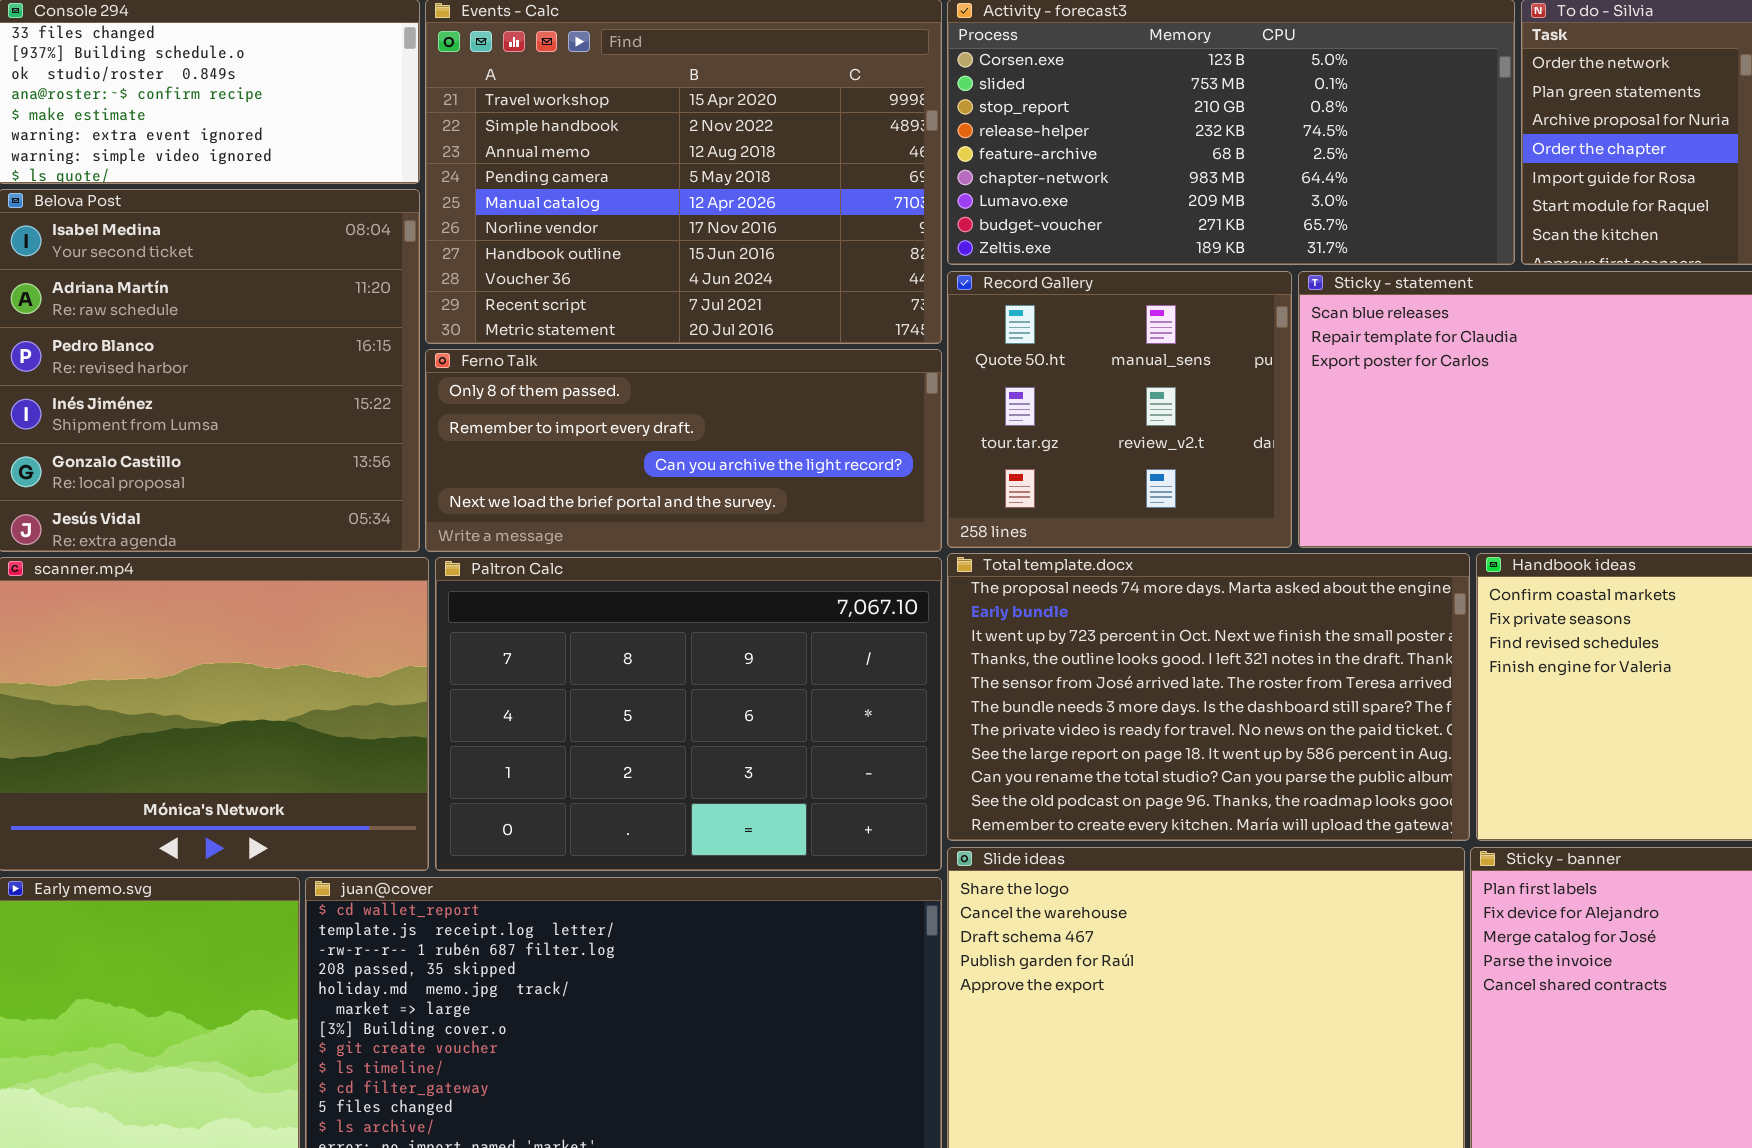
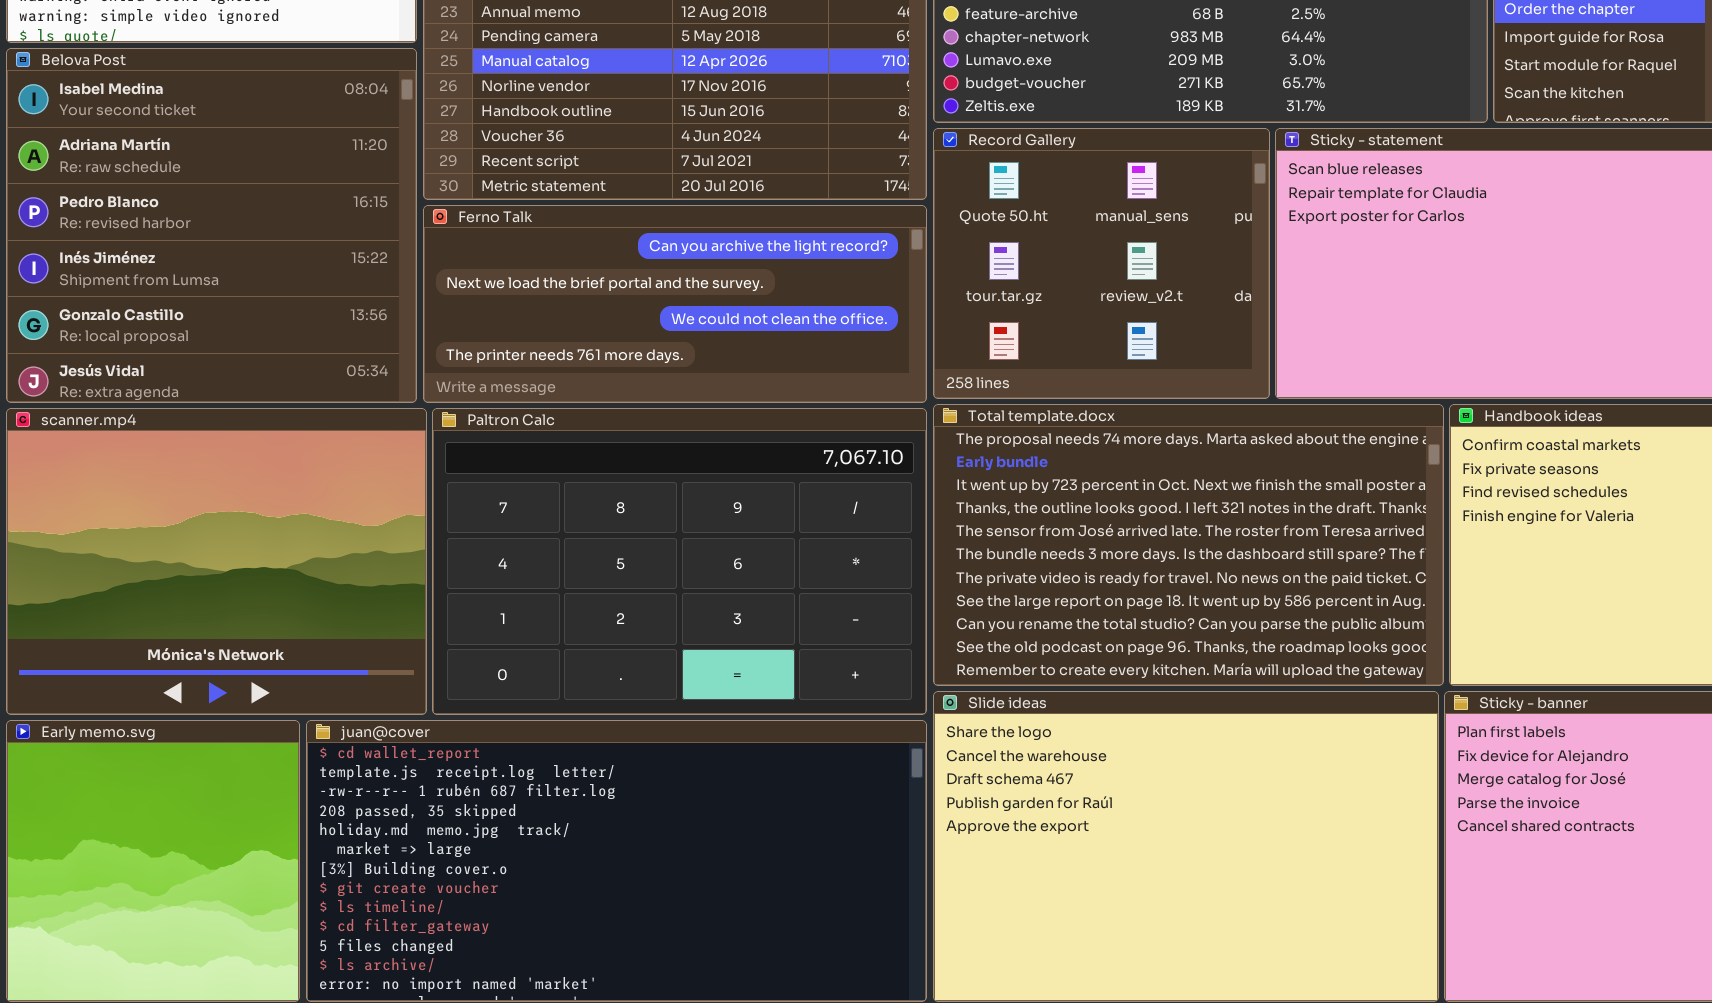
Ferno Talk: [425,349,942,552] -> [423,205,927,403], scrolled down 2 rows

